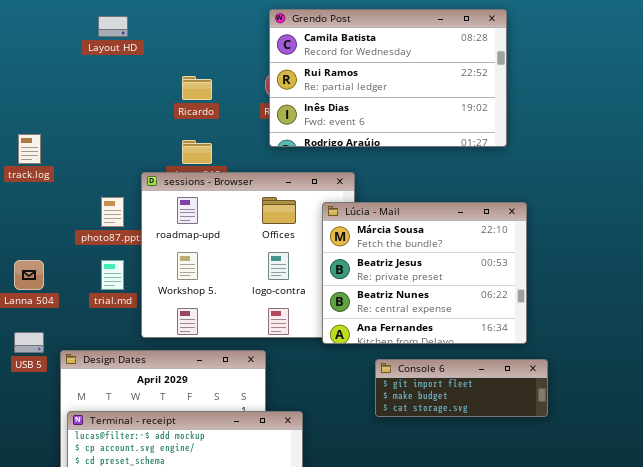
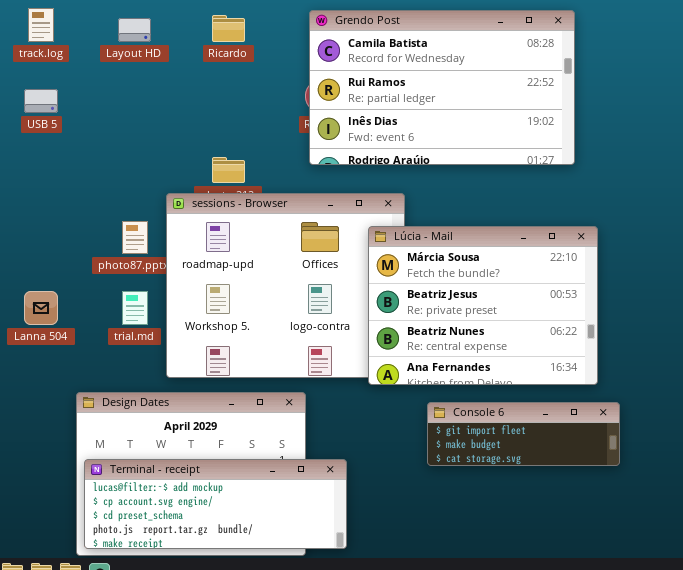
Ricardo: [182,76,212,100] -> [212,15,245,42], moved
track.log: [18,134,41,164] -> [28,8,54,42], moved
USB 5: [14,332,44,353] -> [24,89,58,113], moved

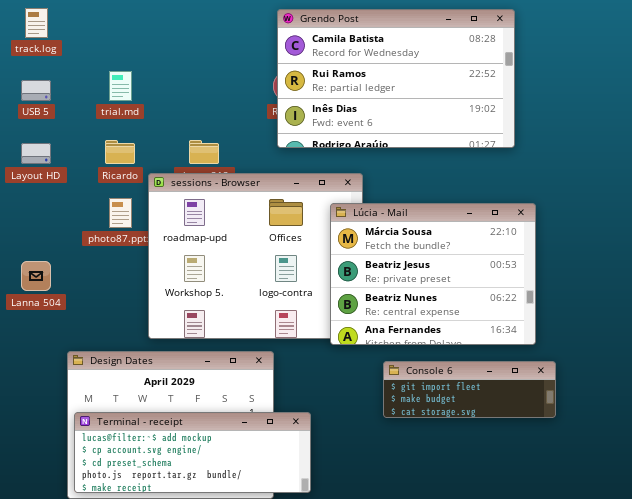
Ricardo: [212,15,245,42] -> [105,140,135,164], moved
Layout HD: [118,18,151,42] -> [21,143,51,164], moved
trial.md: [122,291,148,325] -> [109,71,132,101], moved

